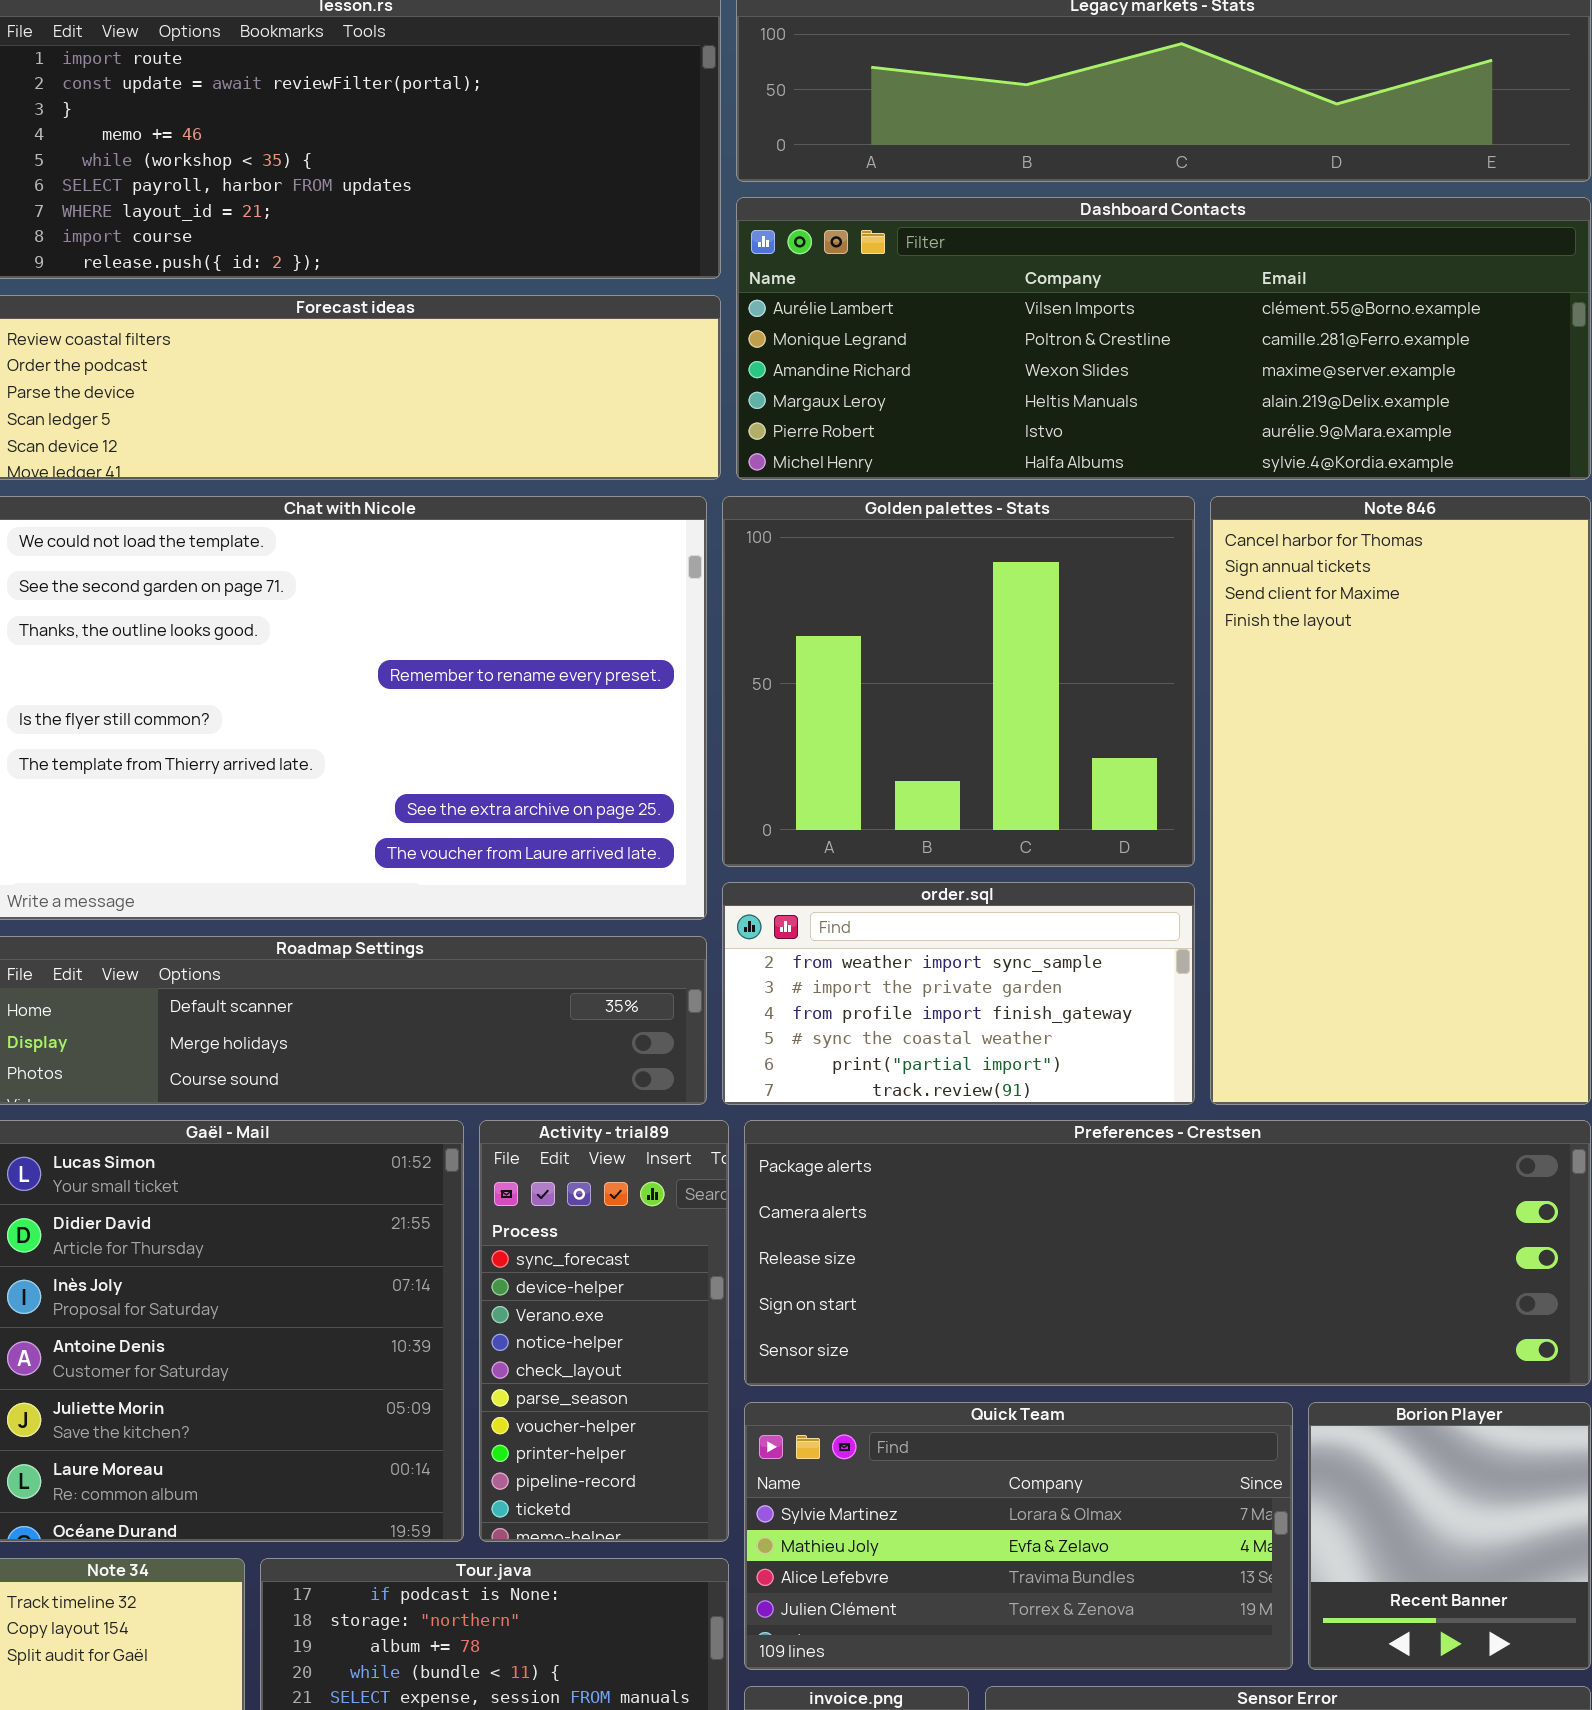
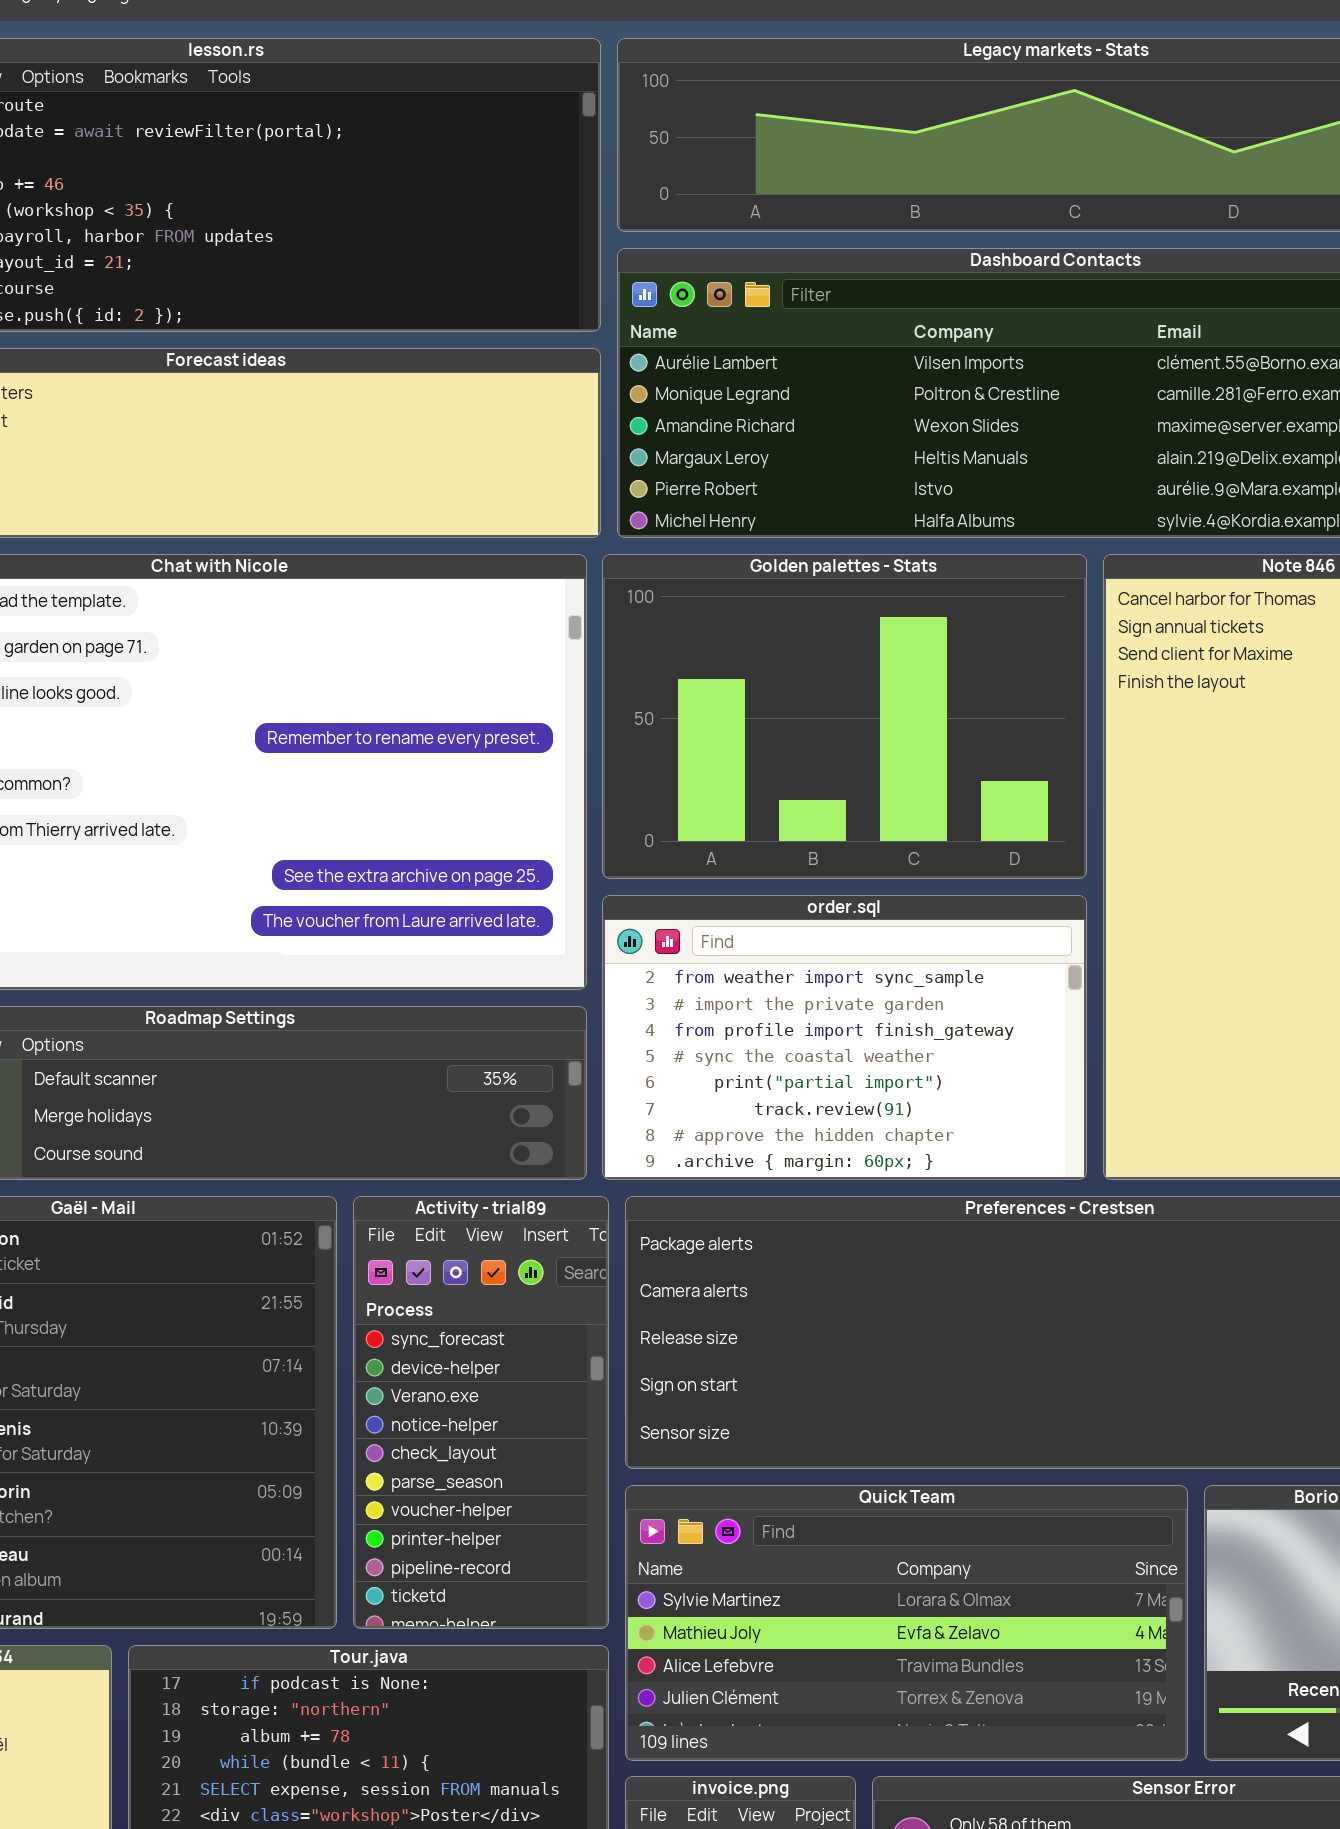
Golden palettes - Stats: [722,496,1195,867] -> [602,554,1087,879], resized
order.sql: [722,882,1195,1105] -> [602,895,1087,1180], resized

